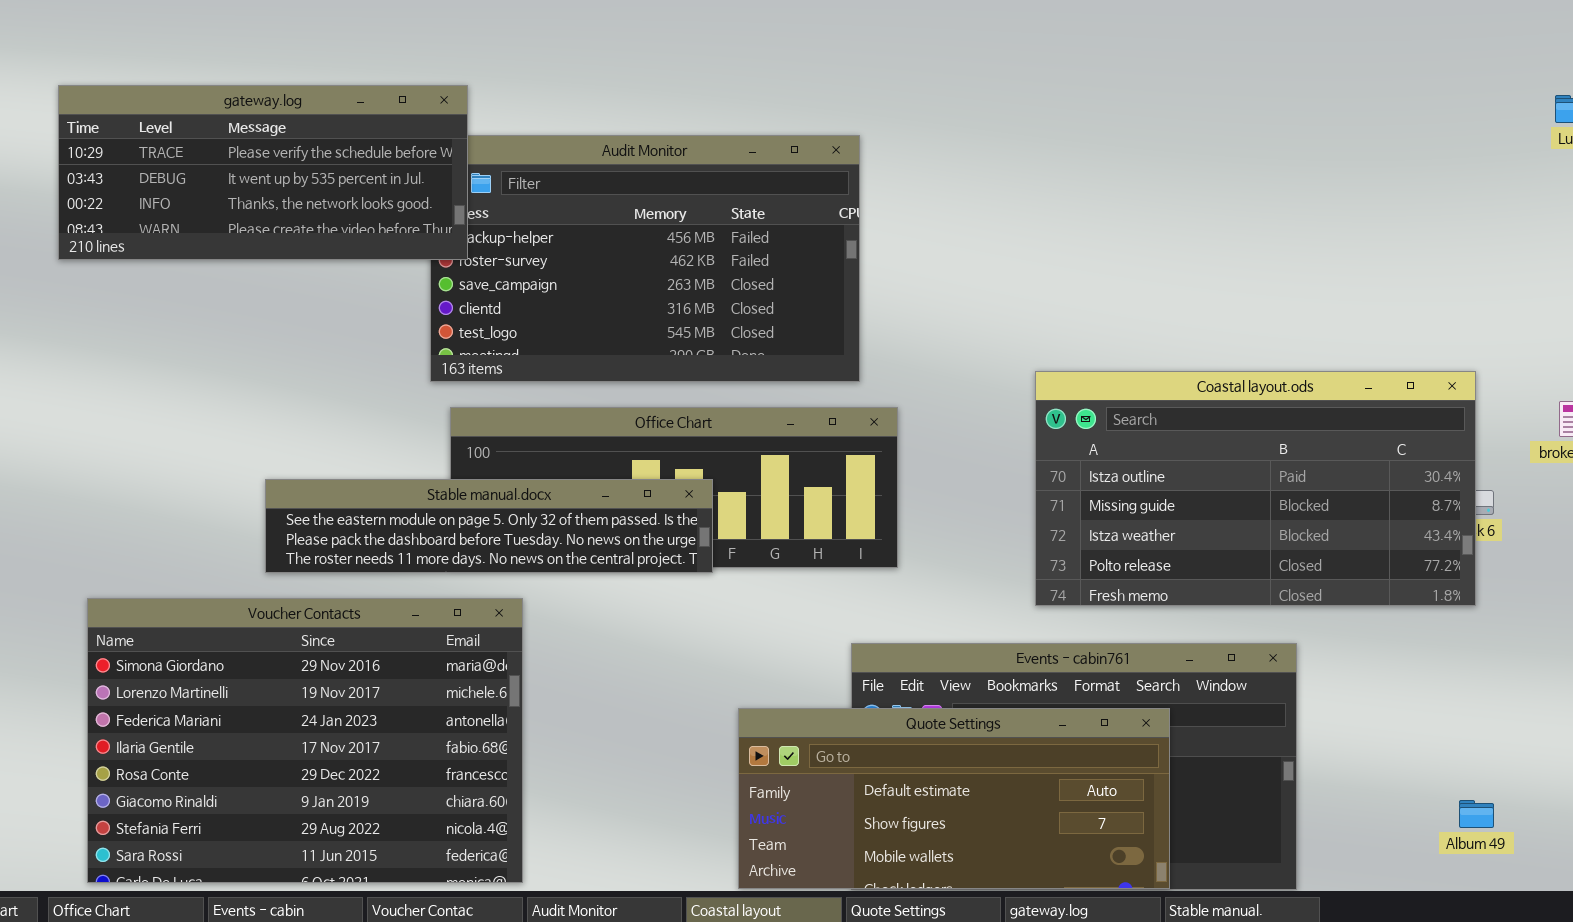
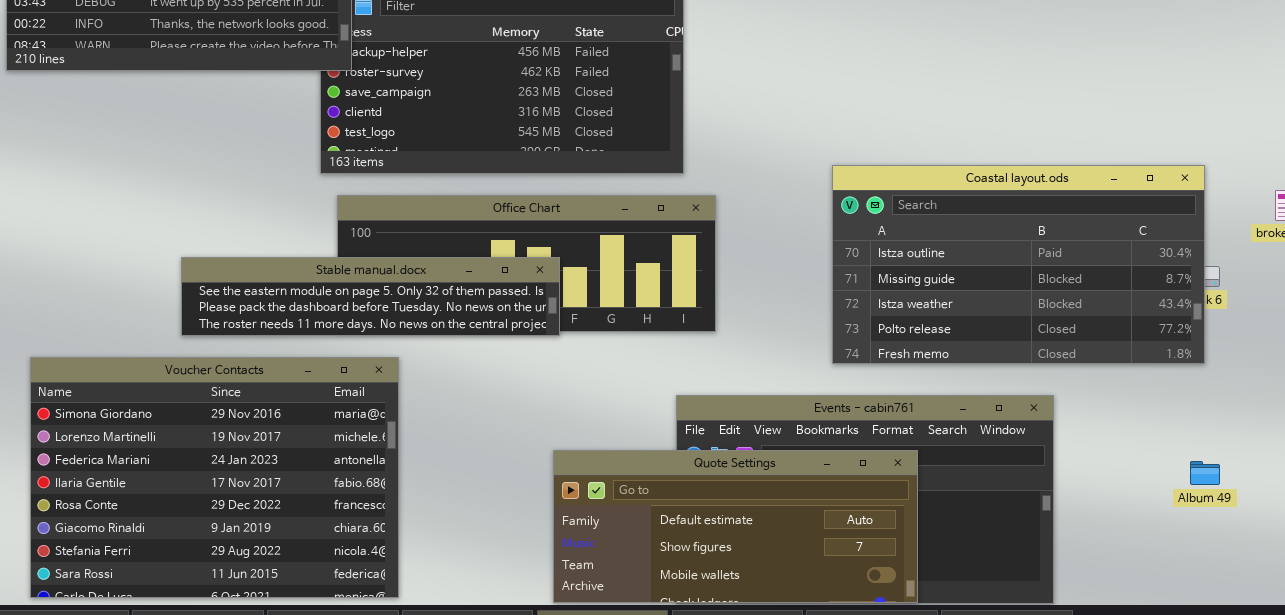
Quote Settings: [738,708,1170,889] -> [553,450,918,603], moved
Album 49: [1459,800,1494,828] -> [1190,461,1220,485], moved

